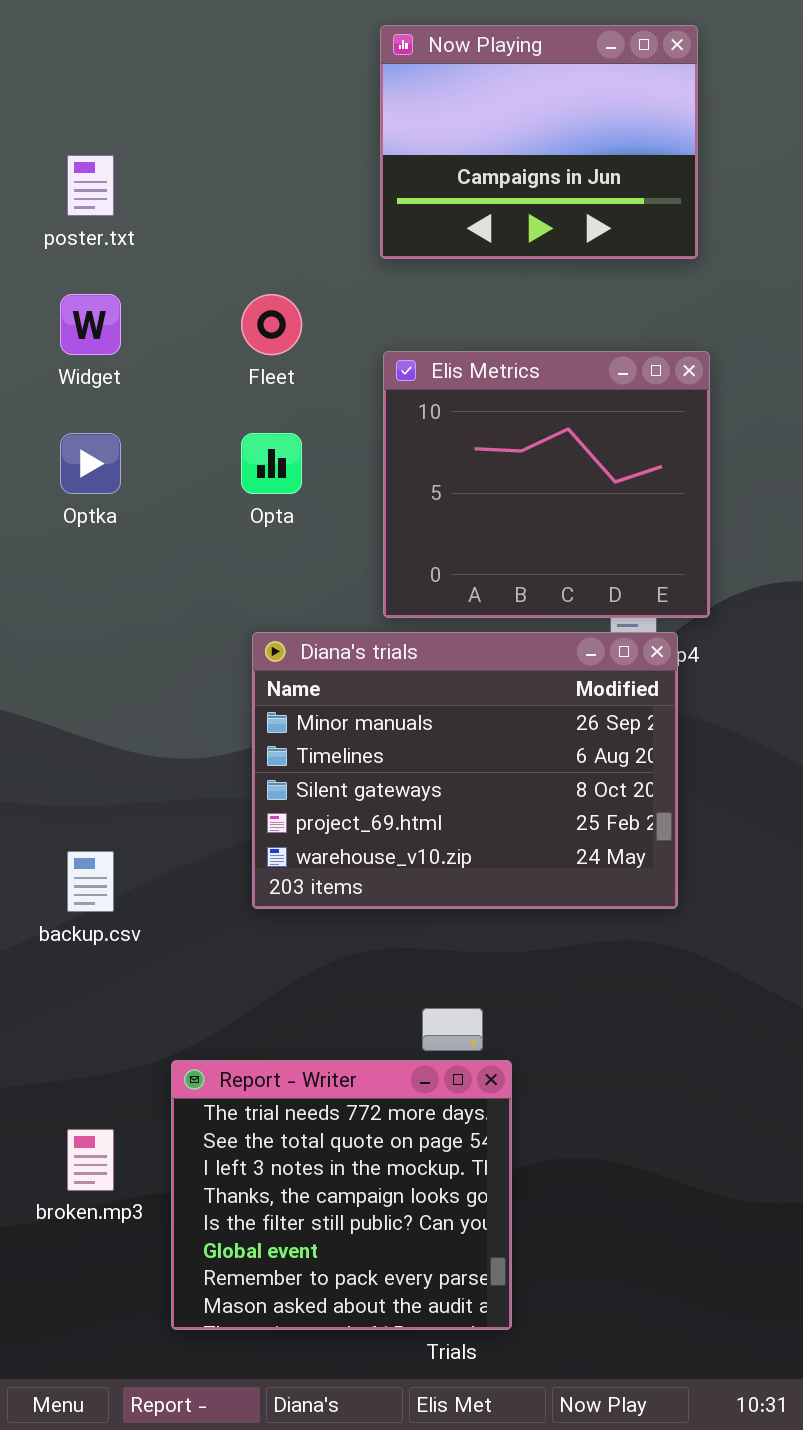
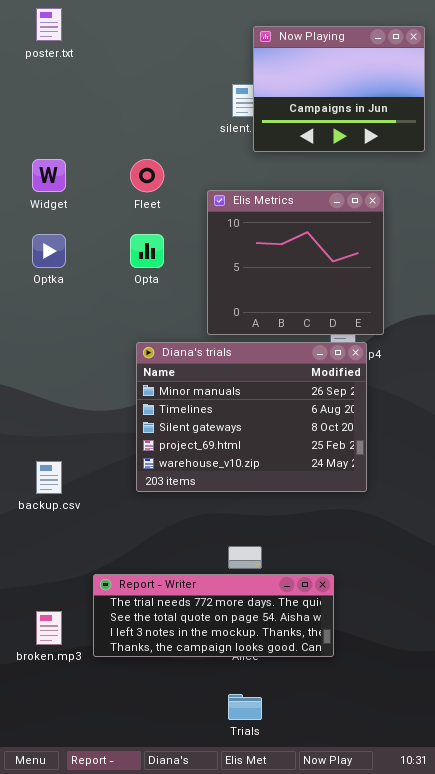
Now Playing: [380,25,698,259] -> [253,26,425,152], moved
poster.txt: [67,155,114,216] -> [36,8,62,41], moved
Report - Writer: [171,1060,512,1330] -> [93,574,334,657], resized

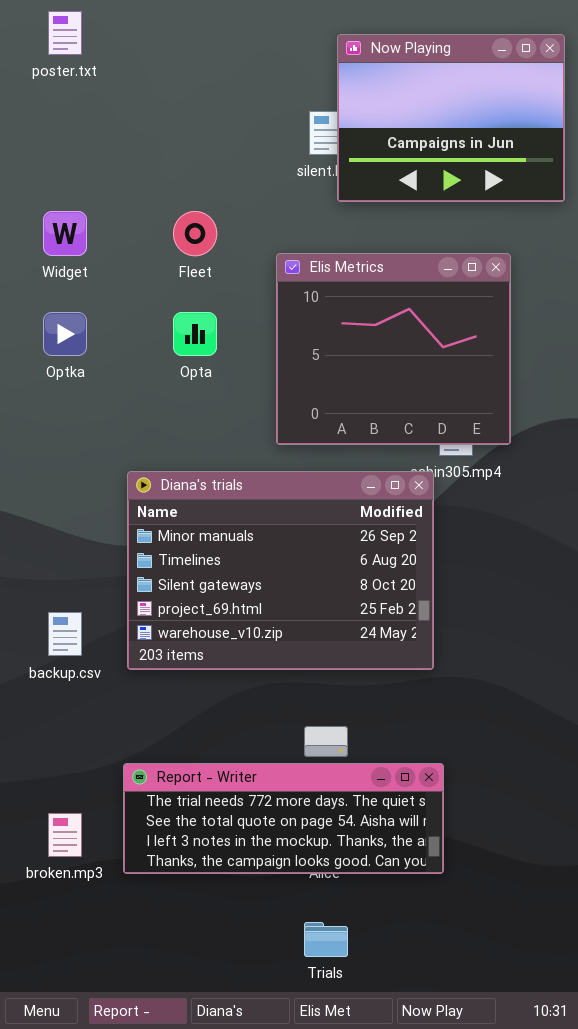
Diana's trials: [136,342,367,492] -> [127,471,434,670], moved

